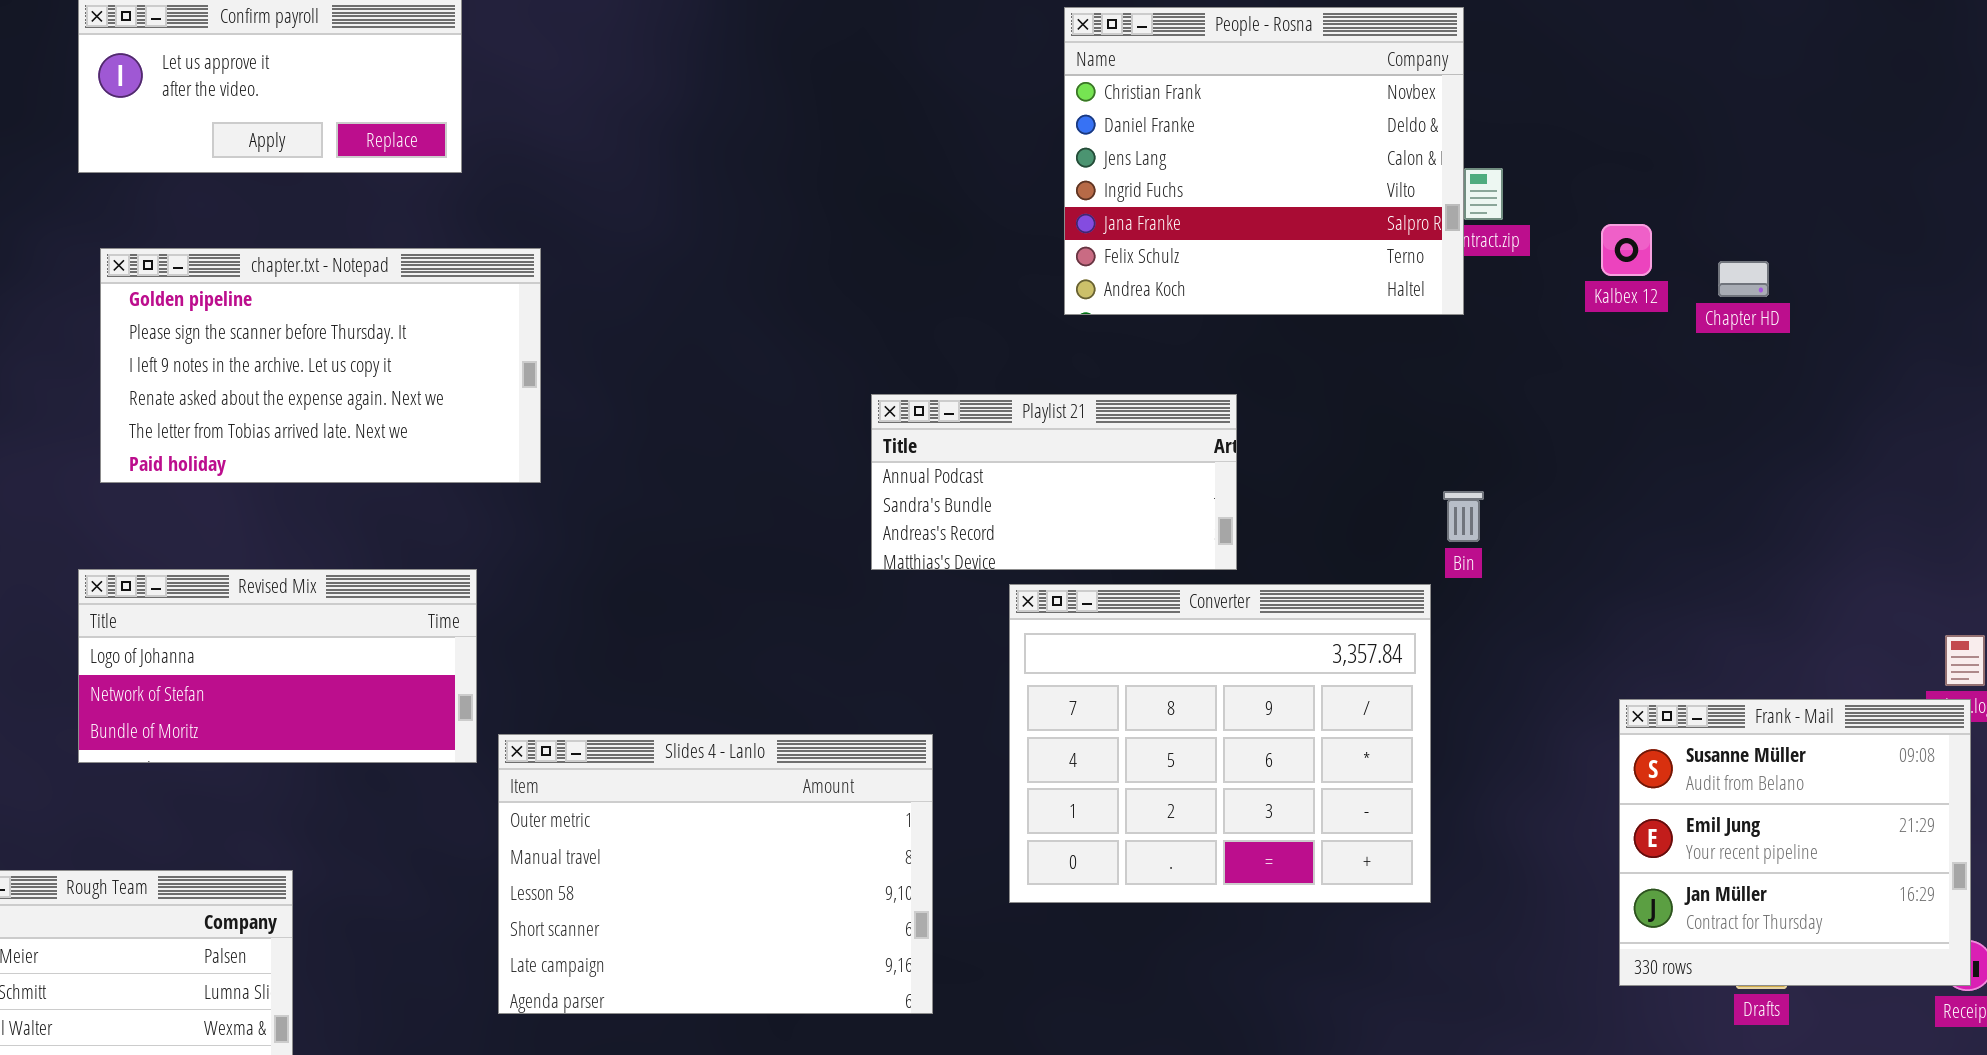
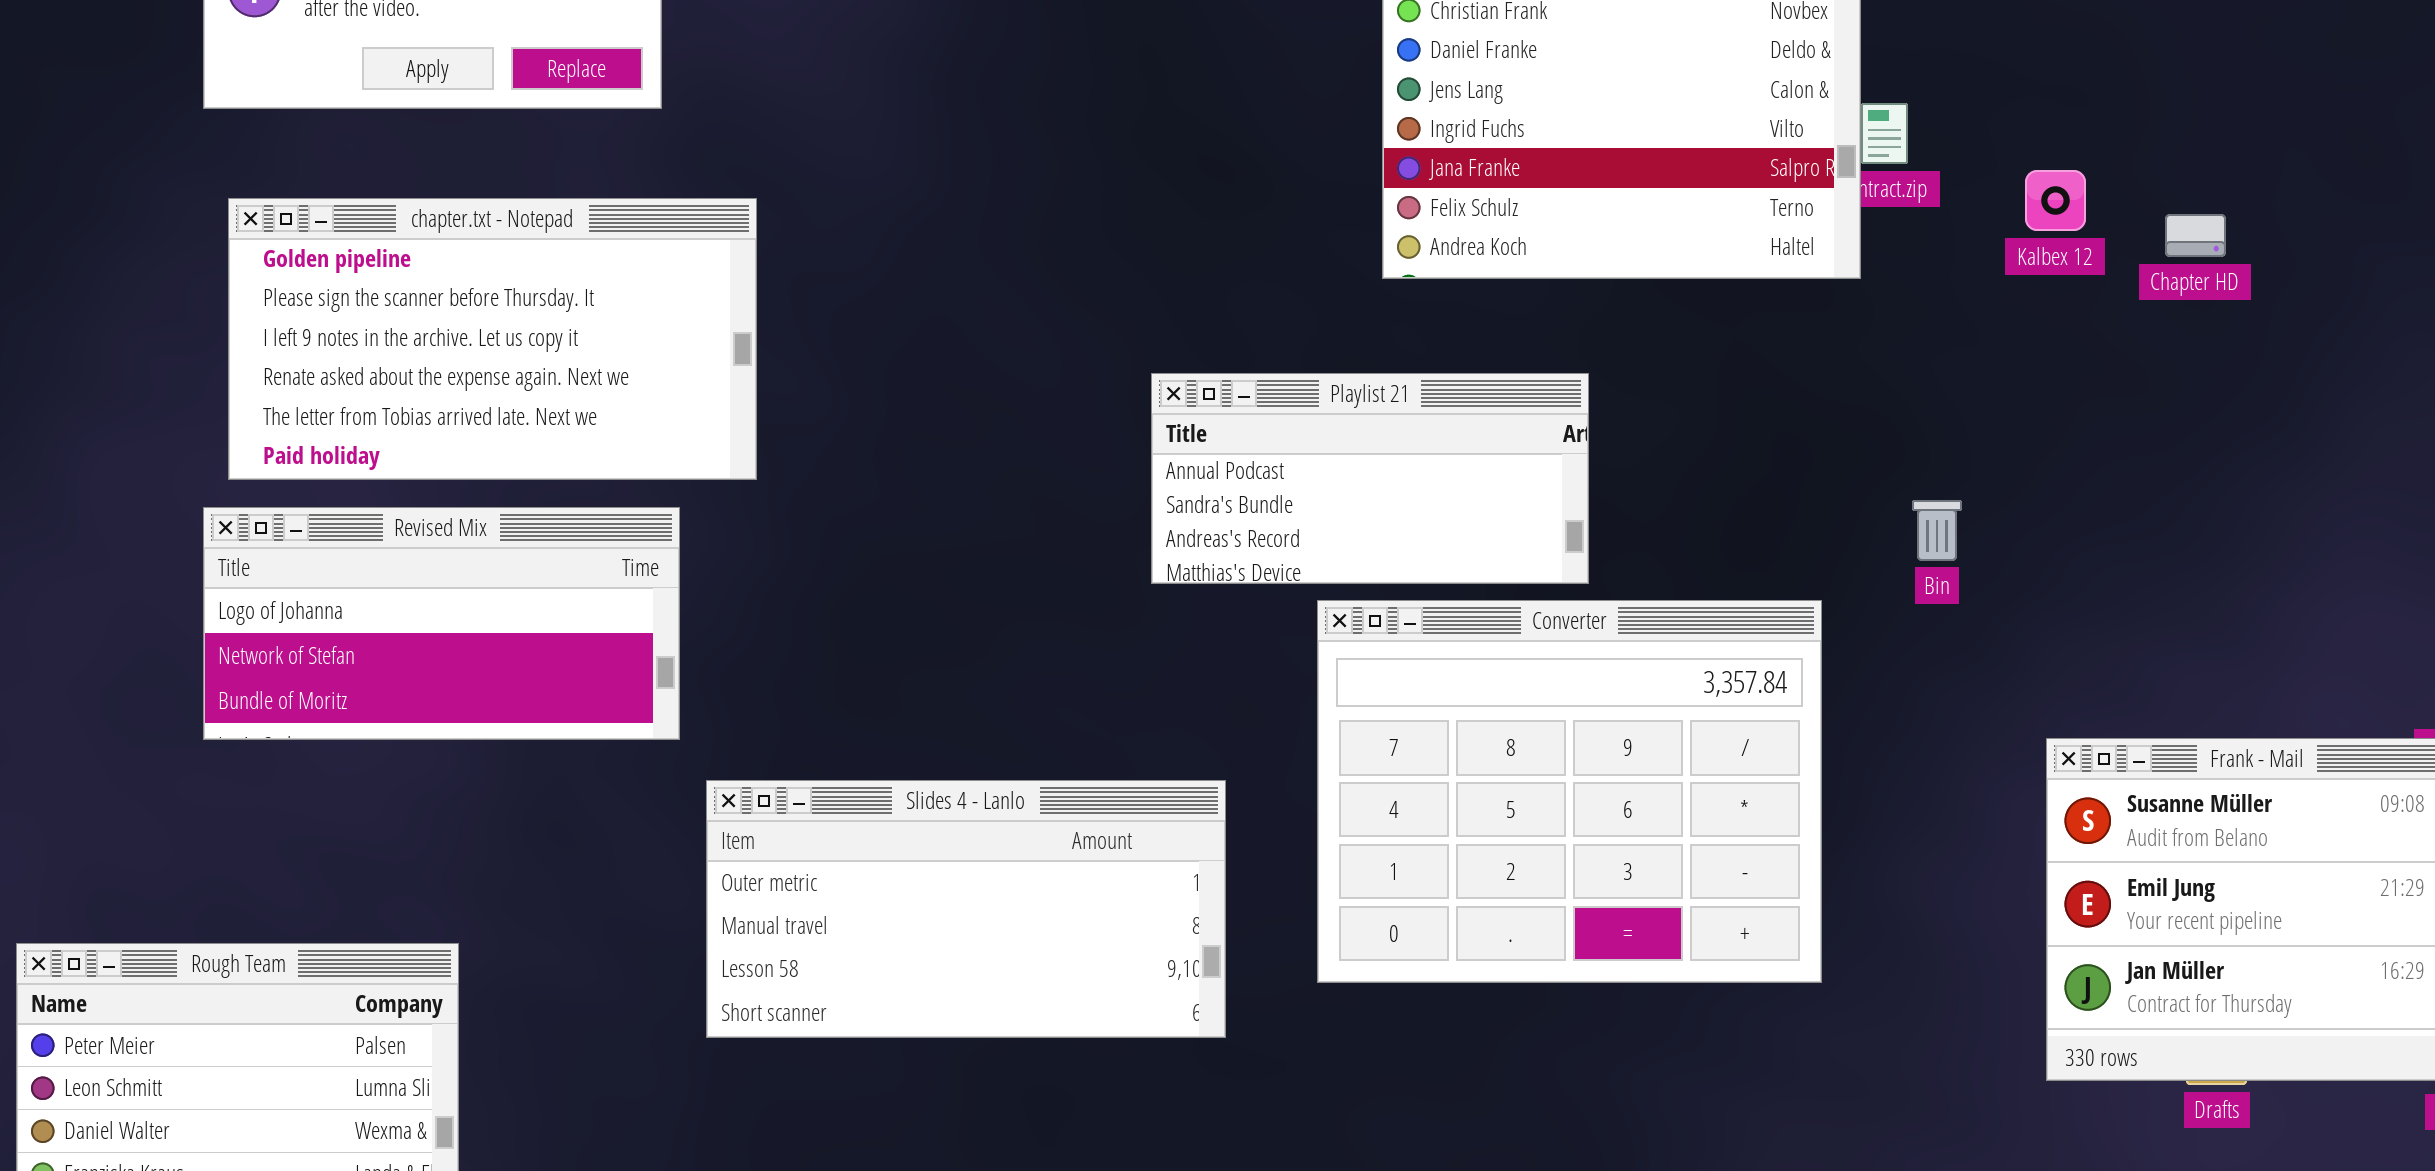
Bin: [1443,491,1484,542] -> [1912,500,1962,561], moved
Revised Mix: [78,569,477,763] -> [203,507,680,740], moved
Slides 4 - Lanlo: [498,734,933,1014] -> [706,780,1226,1038], resized

